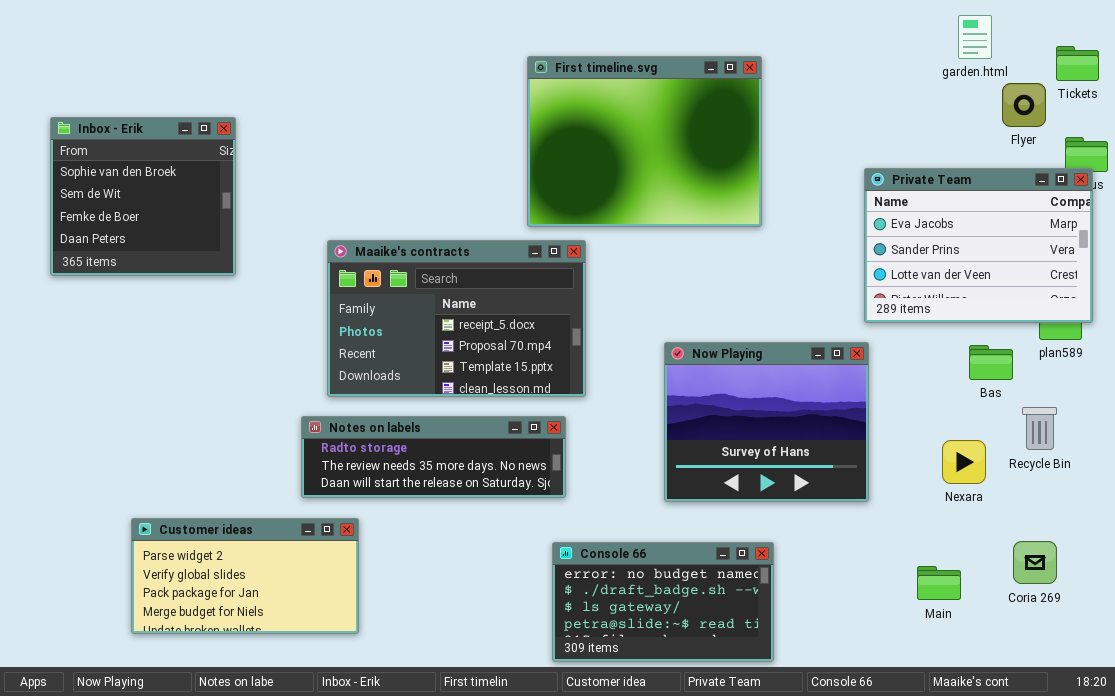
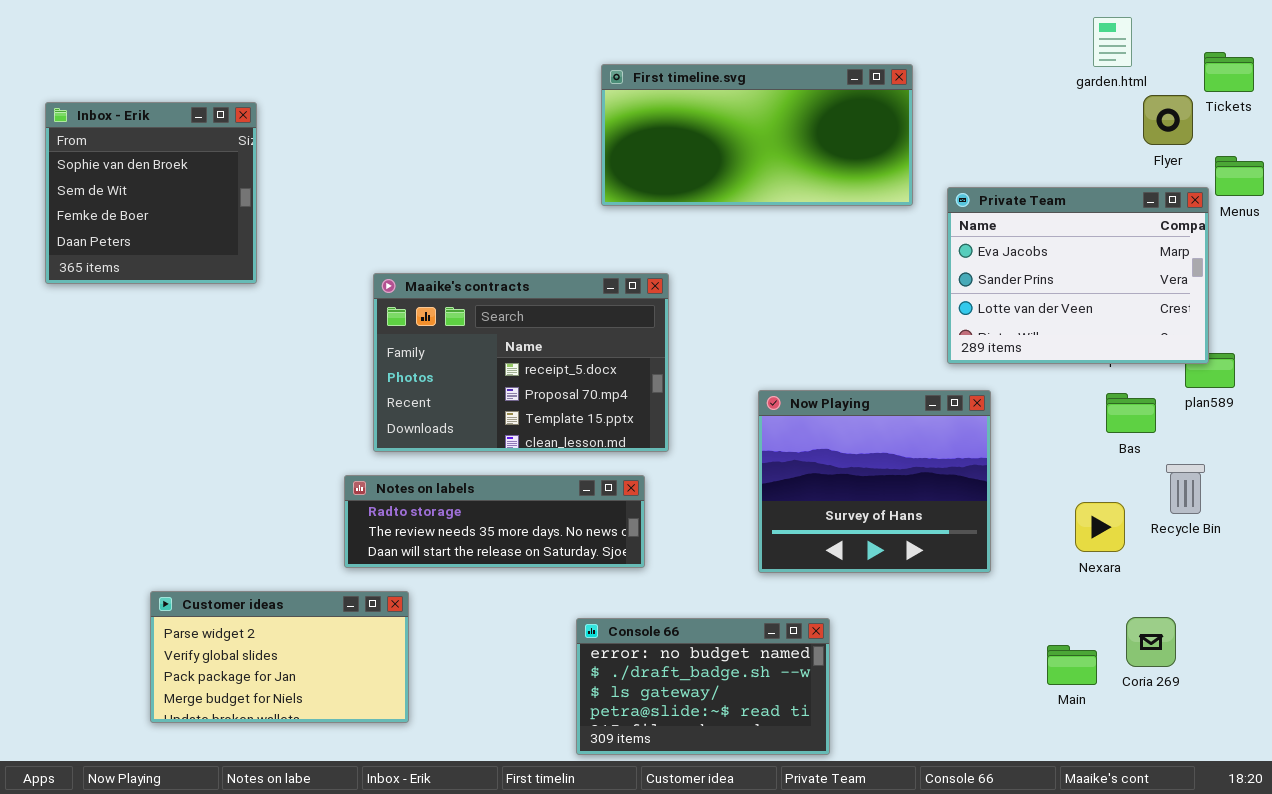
First timeline.svg: [527,56,762,227] -> [601,64,913,206], resized
Inbox - Erik: [50,117,236,276] -> [45,102,257,284], moved
Private Team: [864,168,1093,323] -> [947,187,1209,364], moved
Coria 269: [1013,541,1057,584] -> [1126,617,1176,667], moved
Console 66: [552,542,774,662] -> [576,618,830,755], moved

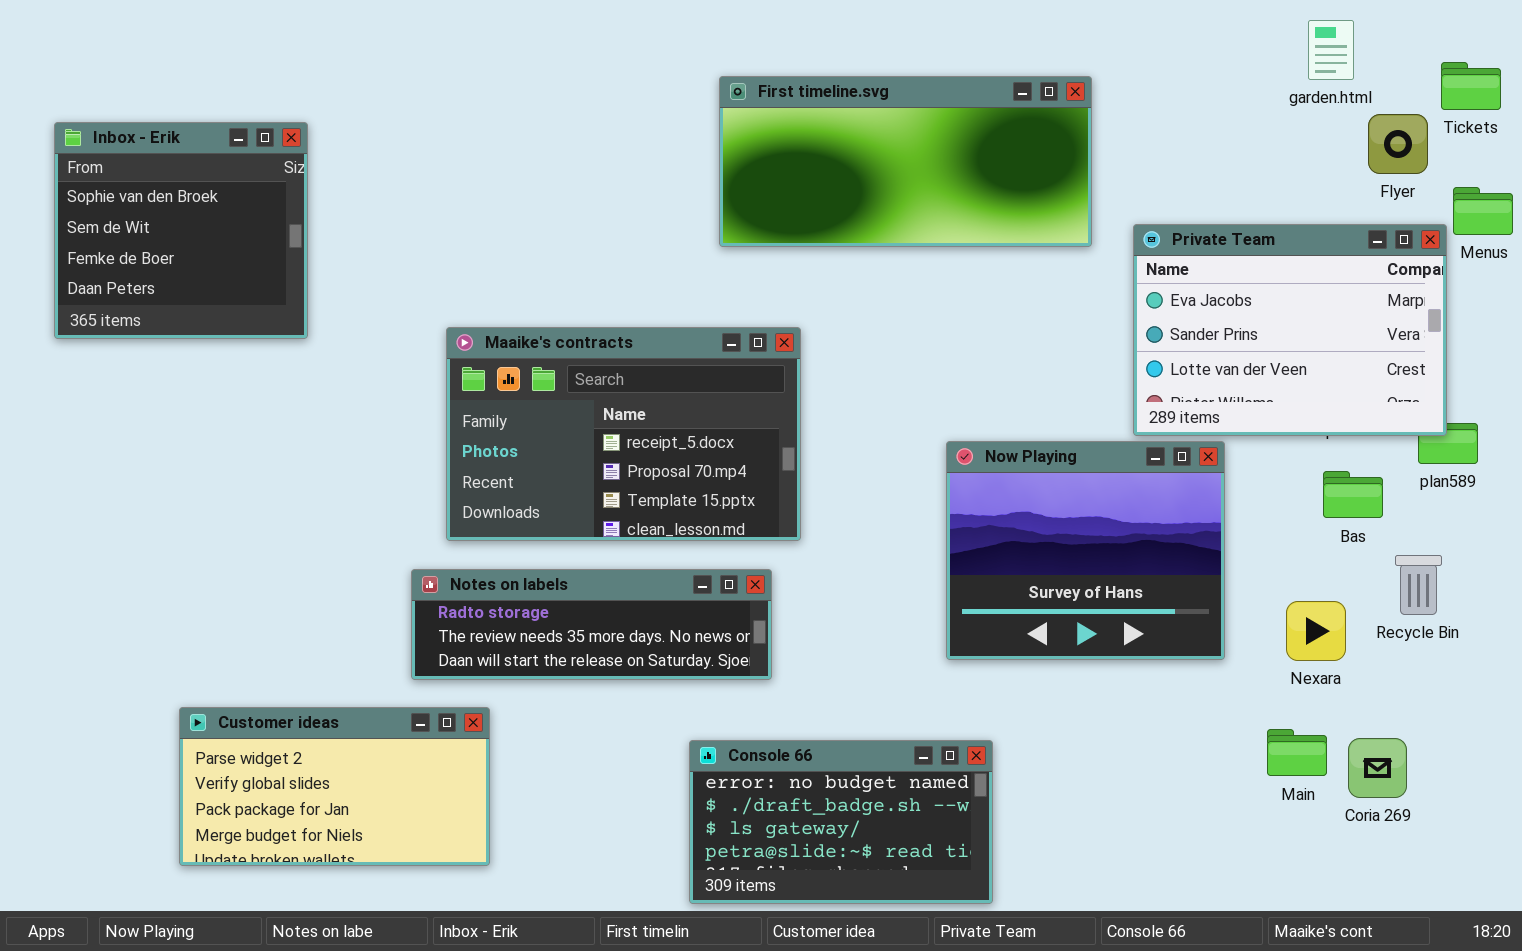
Now Playing: [758,390,991,573] -> [946,441,1225,660], moved
Main: [1047,645,1097,685] -> [1267,729,1327,776], moved

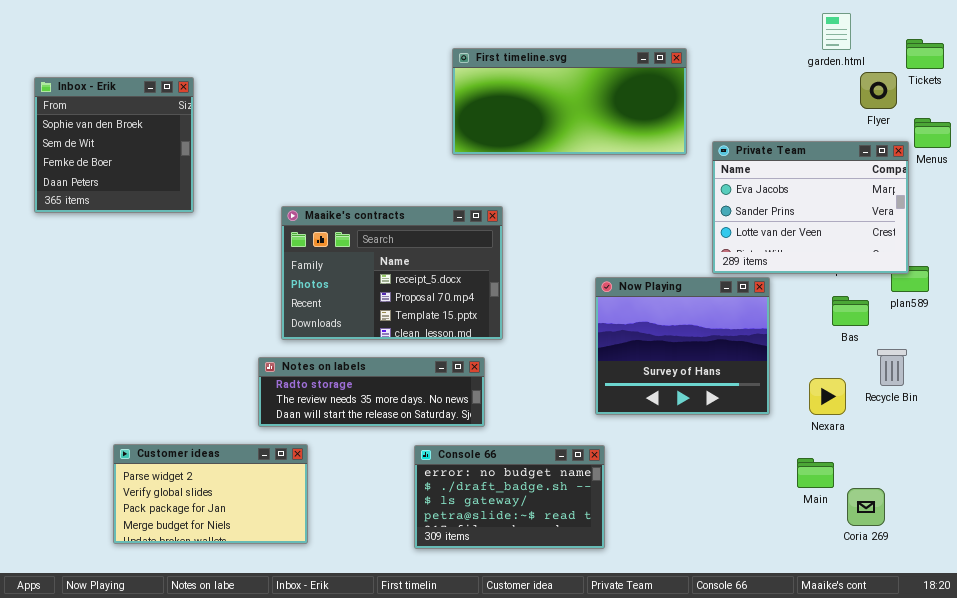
Coria 269: [1348,738,1407,798] -> [847,488,885,526], moved
Console 66: [689,740,993,904] -> [414,445,605,549], moved

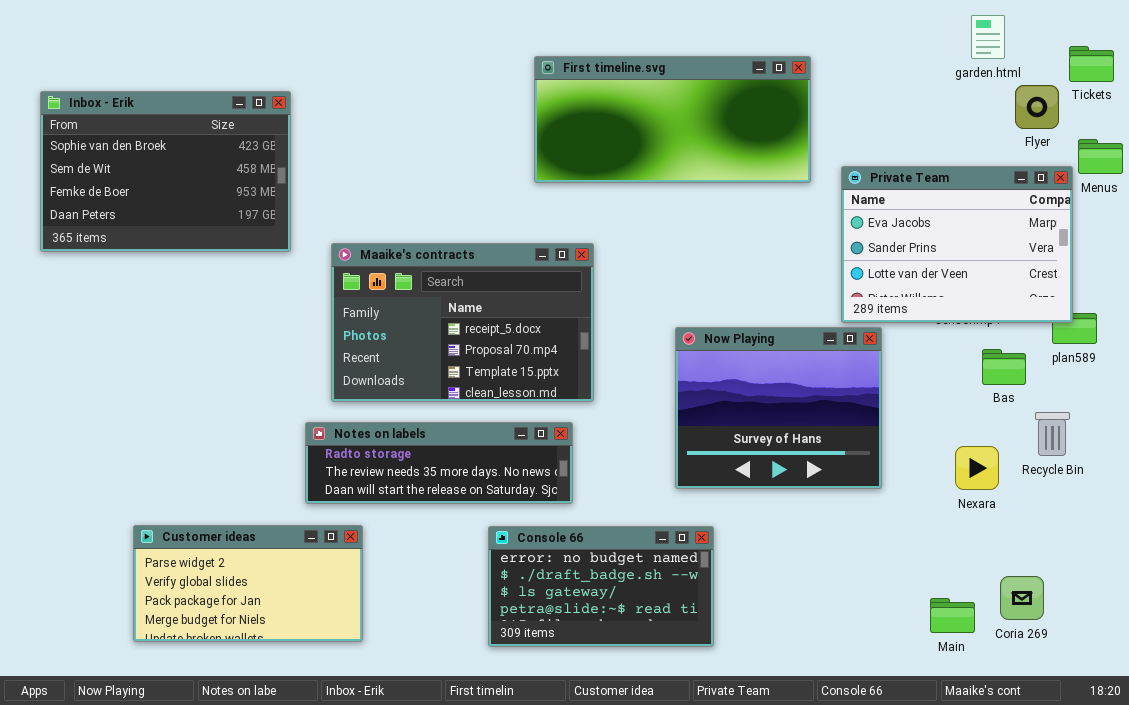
Inbox - Erik: [34,77,194,213] -> [40,91,291,252], resized
Now Playing: [595,277,770,415] -> [675,327,882,489], moved
Main: [797,458,834,488] -> [930,598,975,633], moved

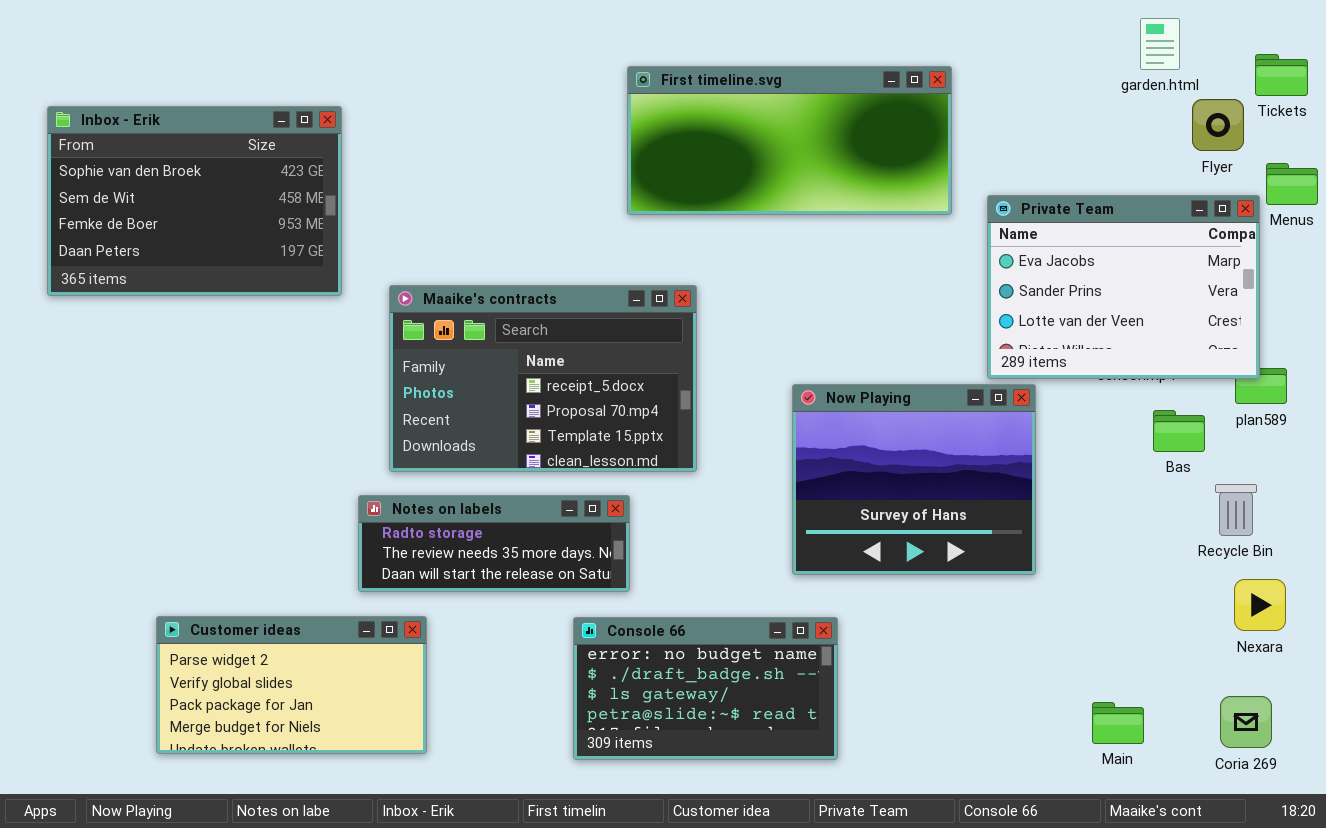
Notes on labels: [305,422,573,504] -> [358,495,630,592], resized
Nexara: [955,446,999,490] -> [1234,579,1286,631], moved
Coria 269: [1000,576,1044,620] -> [1220,696,1272,748], moved

